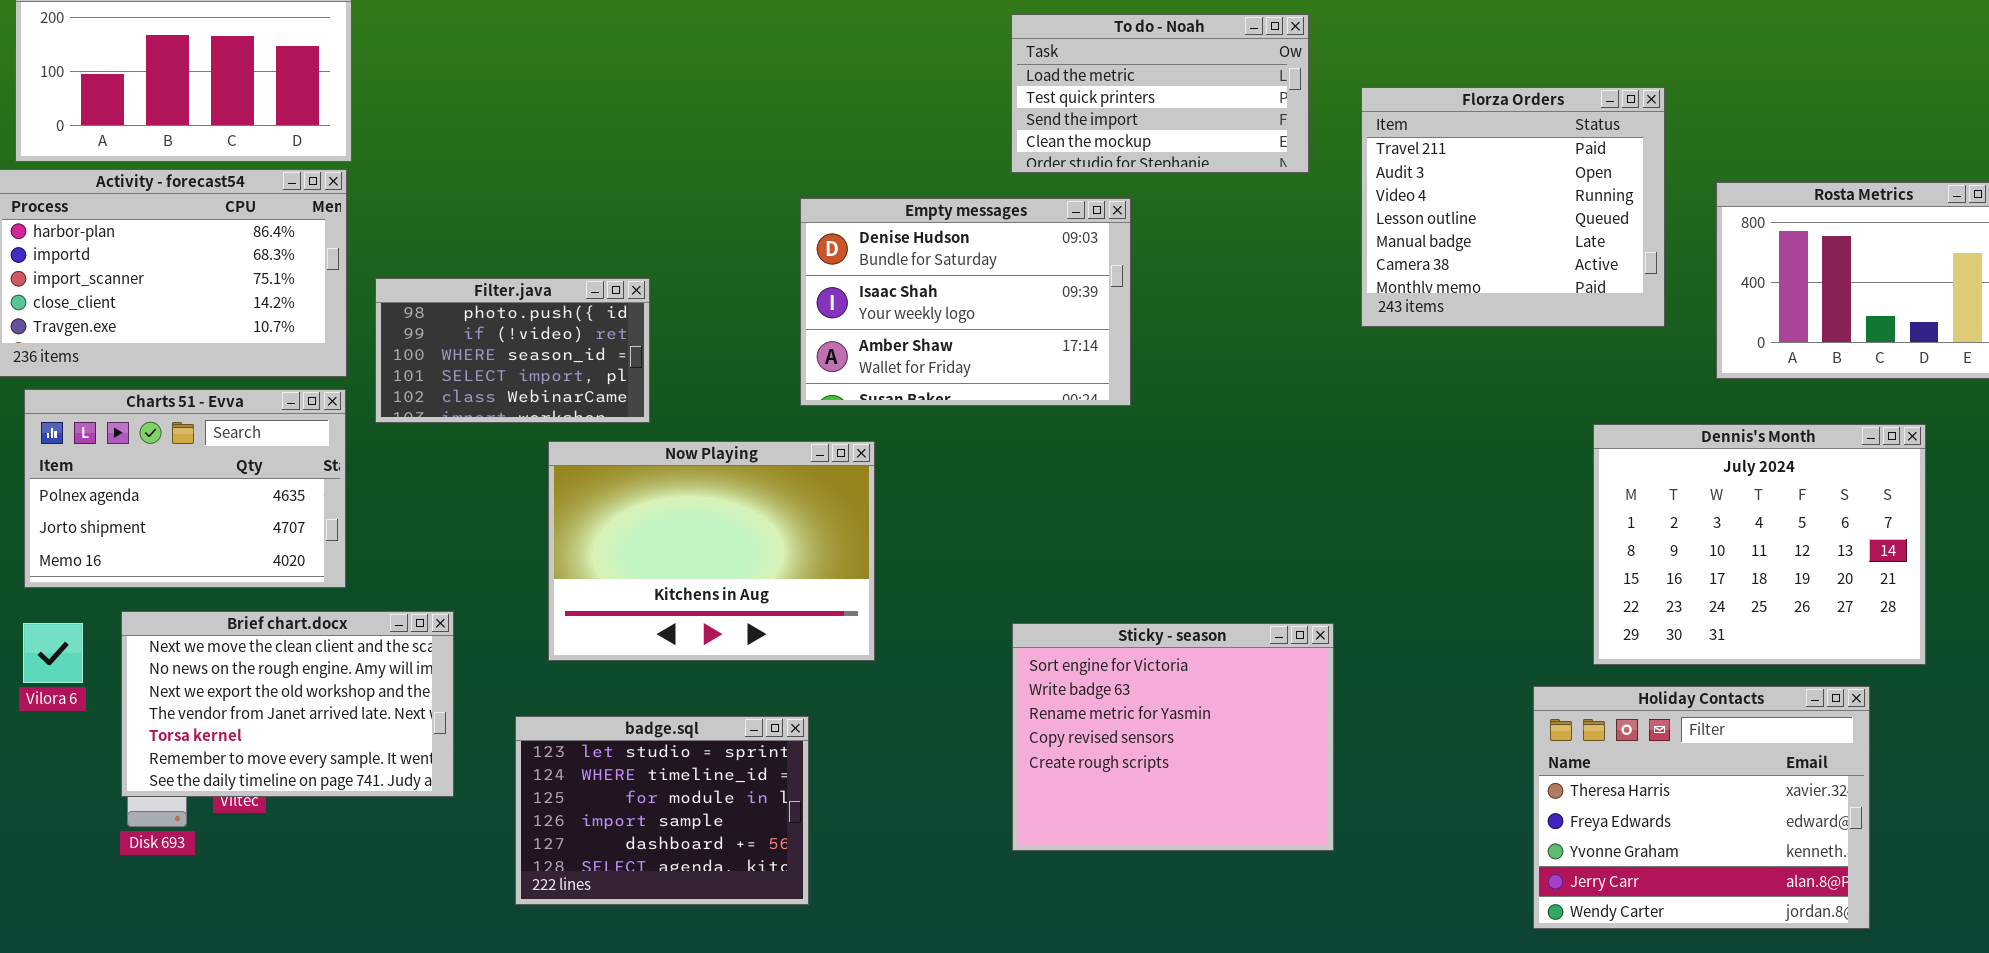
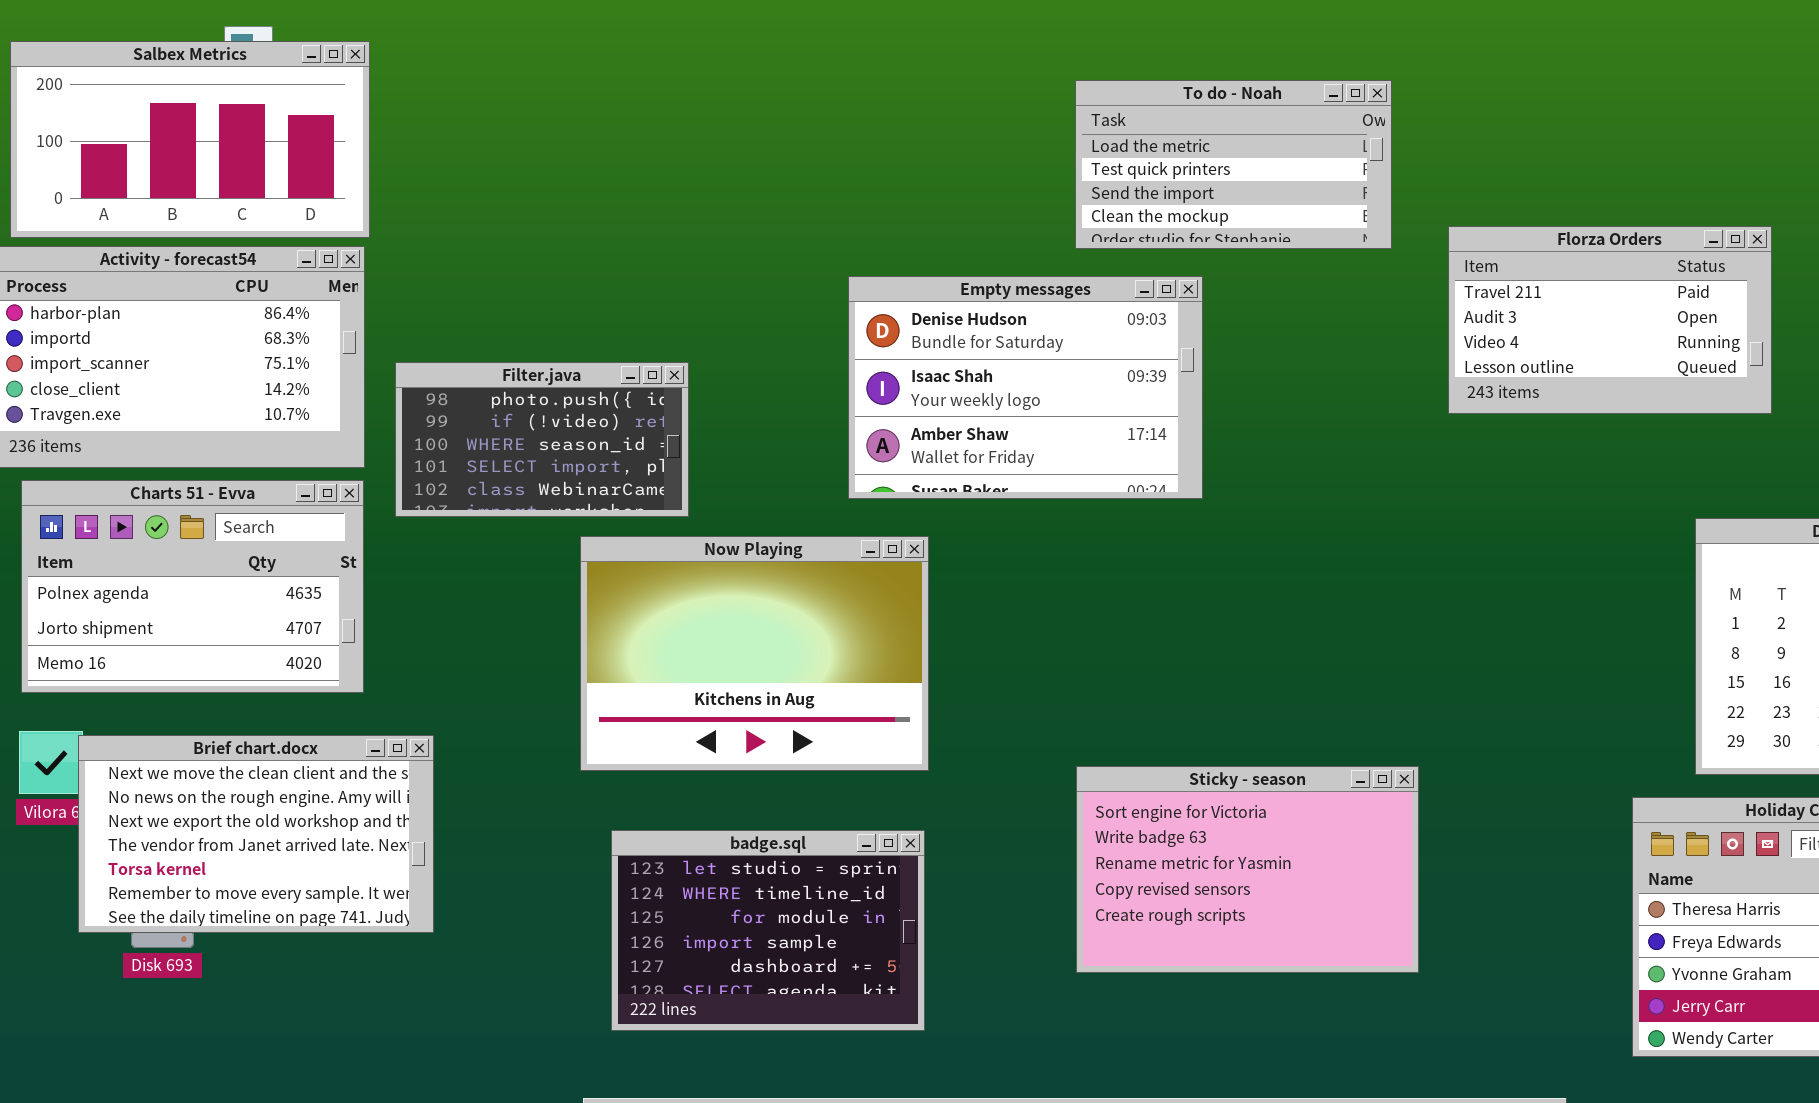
Florza Orders: [1361,87,1665,327] -> [1448,226,1772,414], resized
Brief chart.docx: [121,611,454,797] -> [78,735,434,933], moved
Sticky - season: [1012,623,1334,851] -> [1076,766,1419,973], resized
badge.sql: [515,716,809,905] -> [611,830,925,1031], moved

